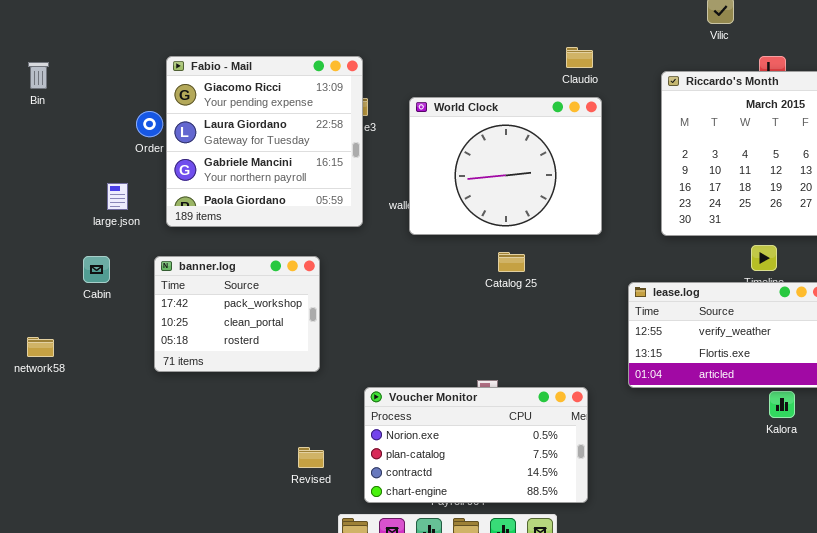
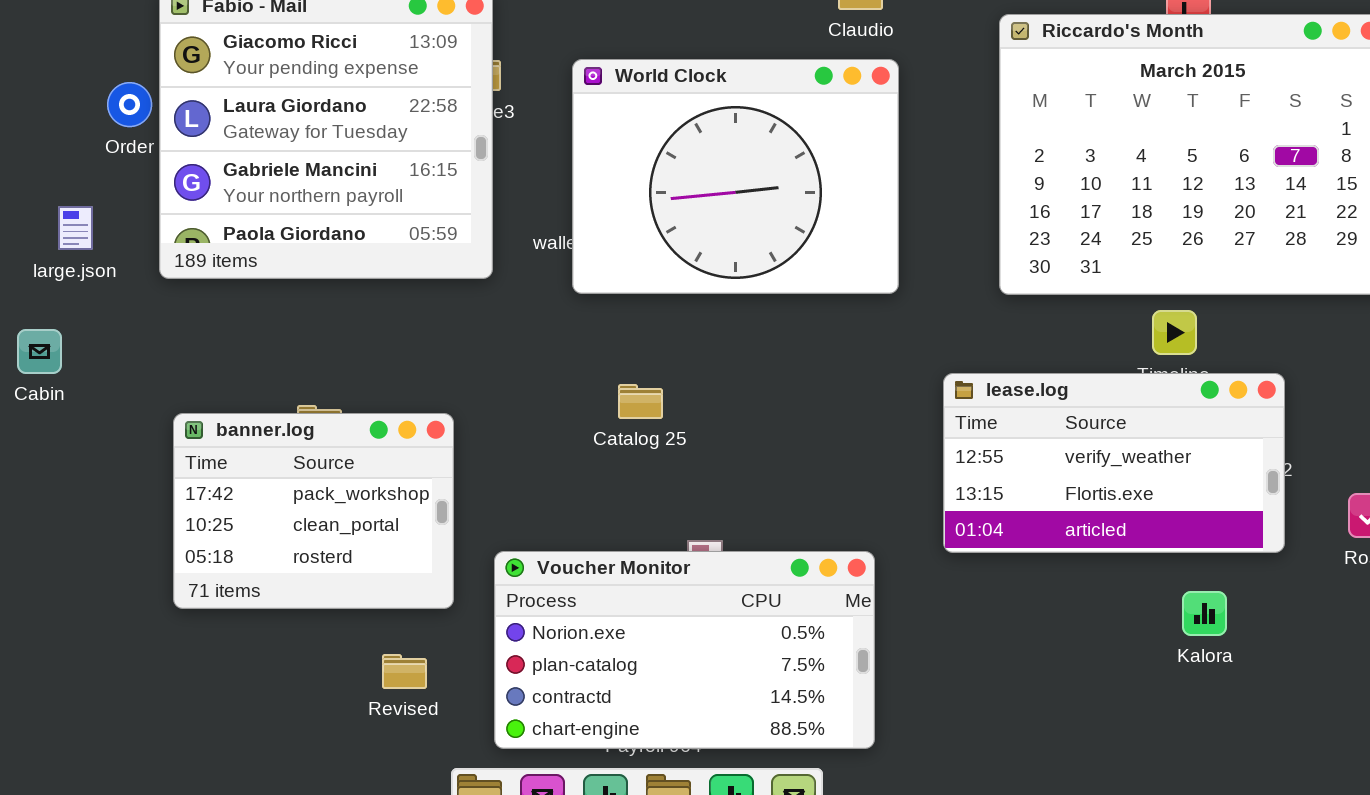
Catalog 25: [498,252,525,272] -> [618,384,663,419], moved
banner.log: [154,256,320,372] -> [173,413,454,609], moved
Kalora: [769,391,795,418] -> [1182,591,1227,636], moved

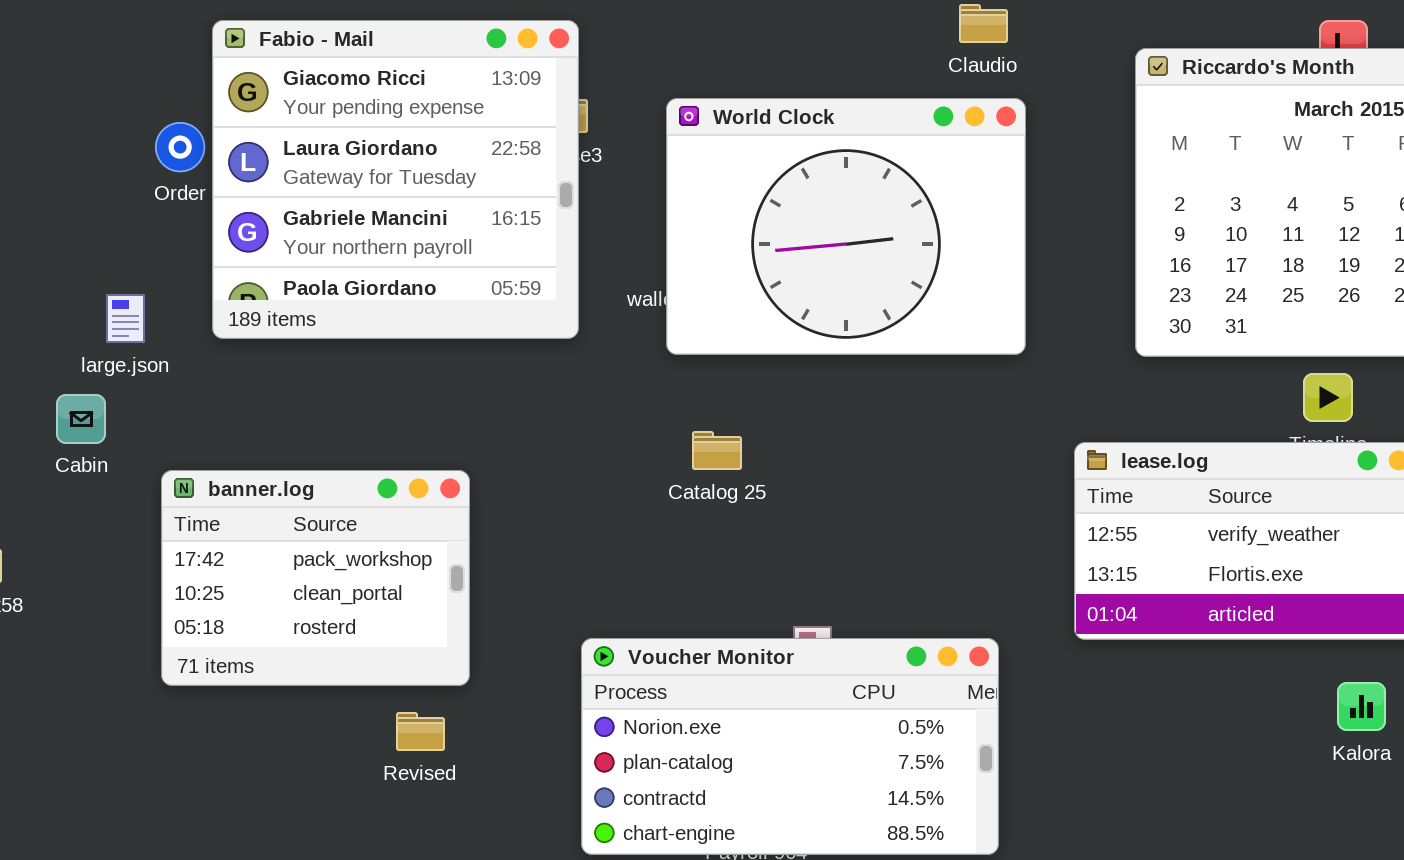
large.json: [58,206,93,250] -> [106,294,145,343], moved
Catalog 25: [618,384,663,419] -> [692,431,742,470], moved
banner.log: [173,413,454,609] -> [161,470,470,686], moved
Revised: [382,654,427,689] -> [396,712,445,751], moved

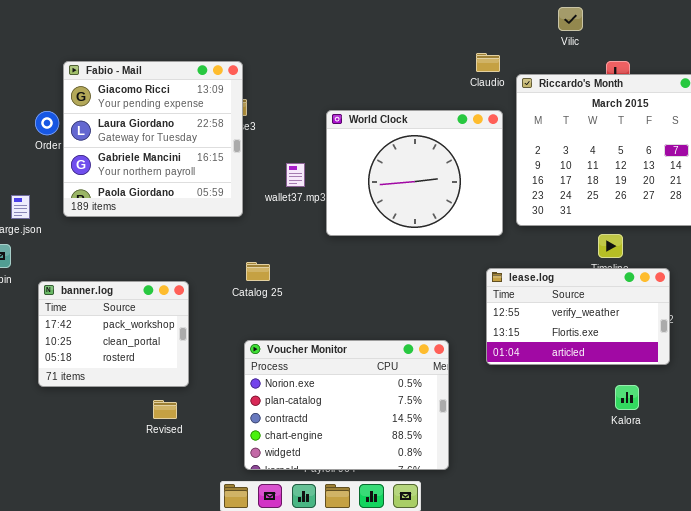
Claudio: [959,4,1008,43] -> [476,53,500,72], moved
World Clock: [666,98,1026,355] -> [326,110,503,236], moved
Catalog 25: [692,431,742,470] -> [246,262,270,281], moved
Voucher Monitor: [581,638,999,855] -> [244,340,449,470], resized

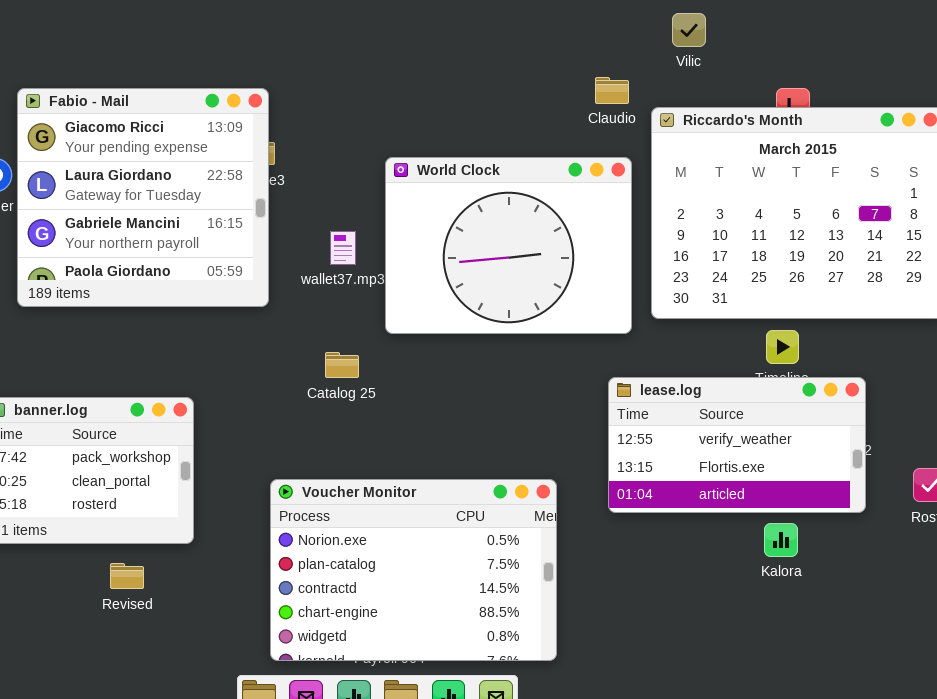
Vilic: [558,7,583,31] -> [672,13,706,47], moved
Catalog 25: [246,262,270,281] -> [325,352,359,378], moved
Kalora: [615,385,639,410] -> [764,523,798,557], moved
Revised: [153,400,177,419] -> [110,563,144,589], moved

